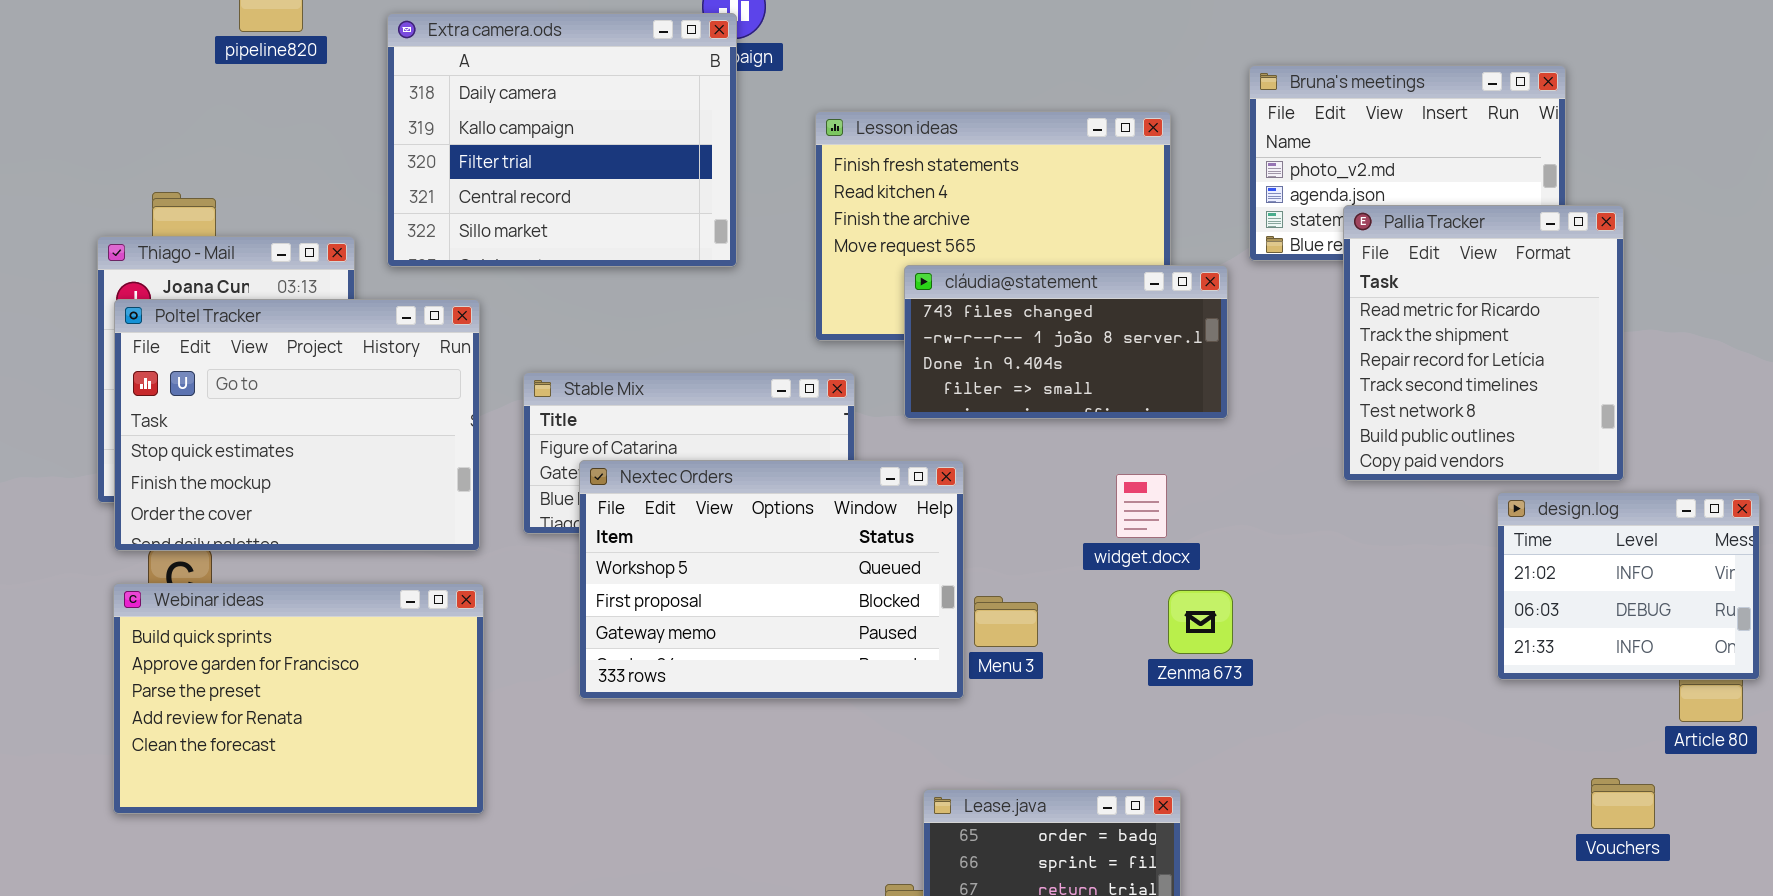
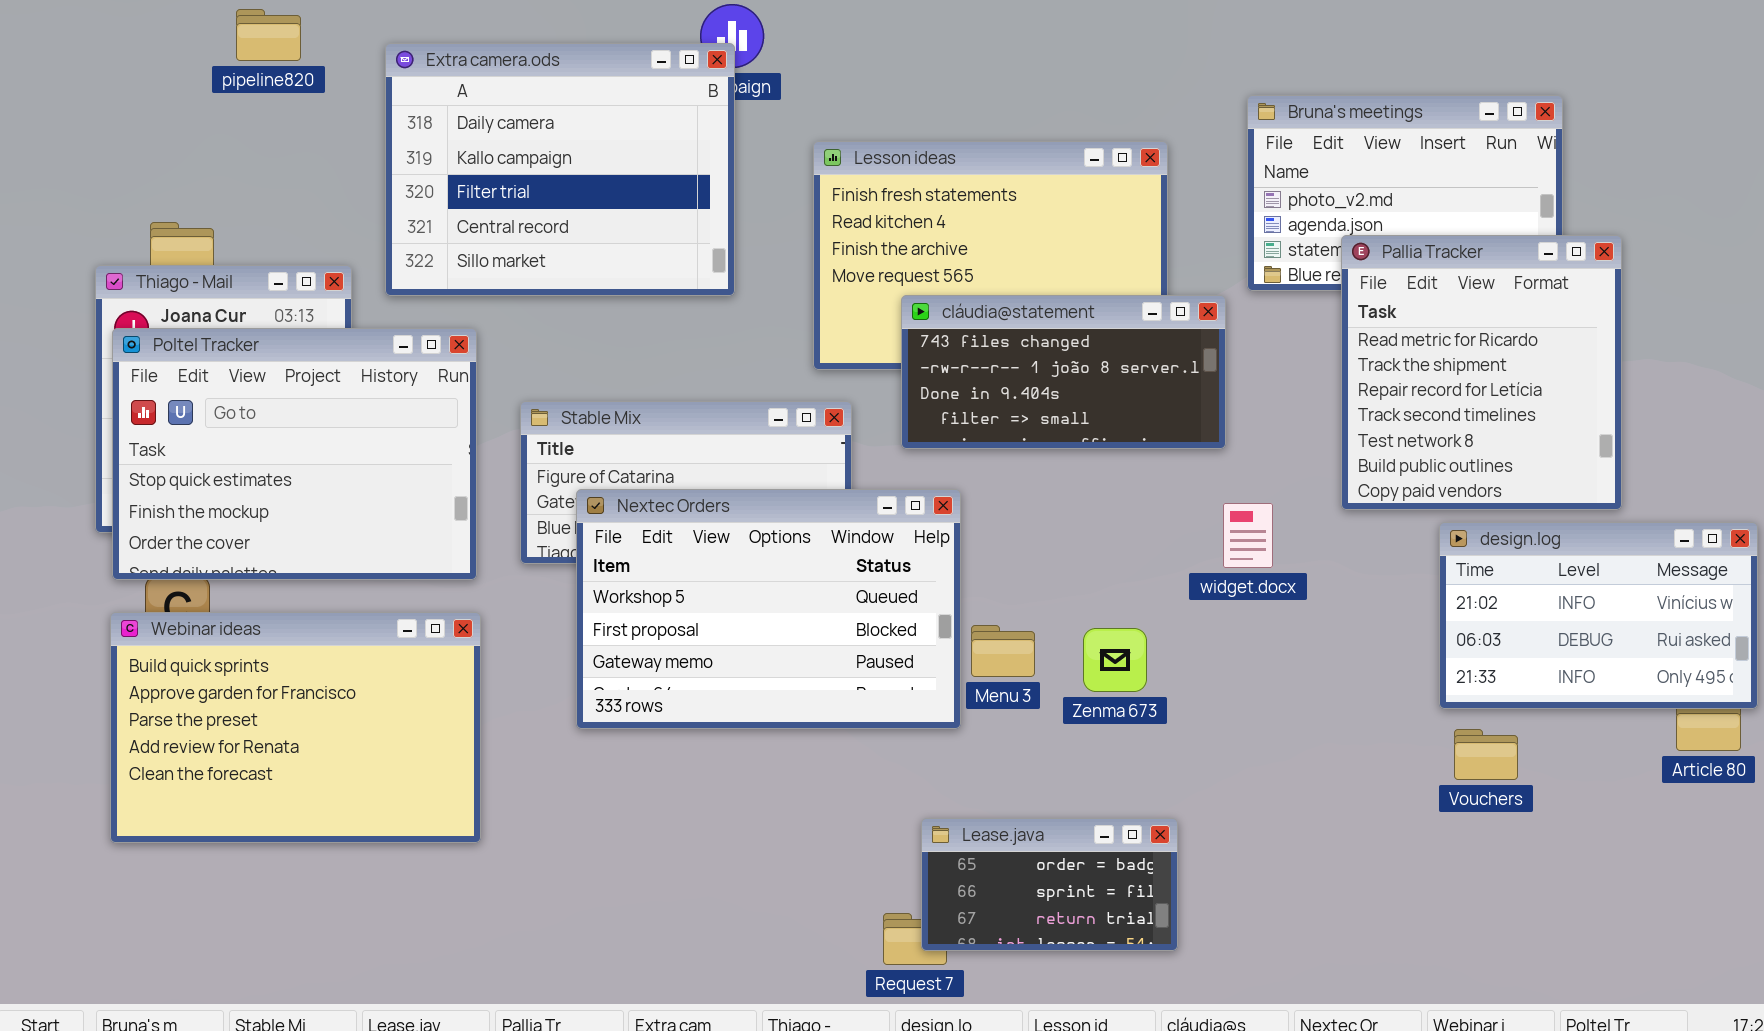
widget.docx: [1116,474,1167,538] -> [1223,503,1273,568], moved
design.log: [1497,492,1760,680] -> [1439,522,1758,709], resized
Zenma 673: [1168,590,1233,654] -> [1083,628,1147,692], moved
Vouchers: [1591,778,1655,829] -> [1454,729,1518,780], moved

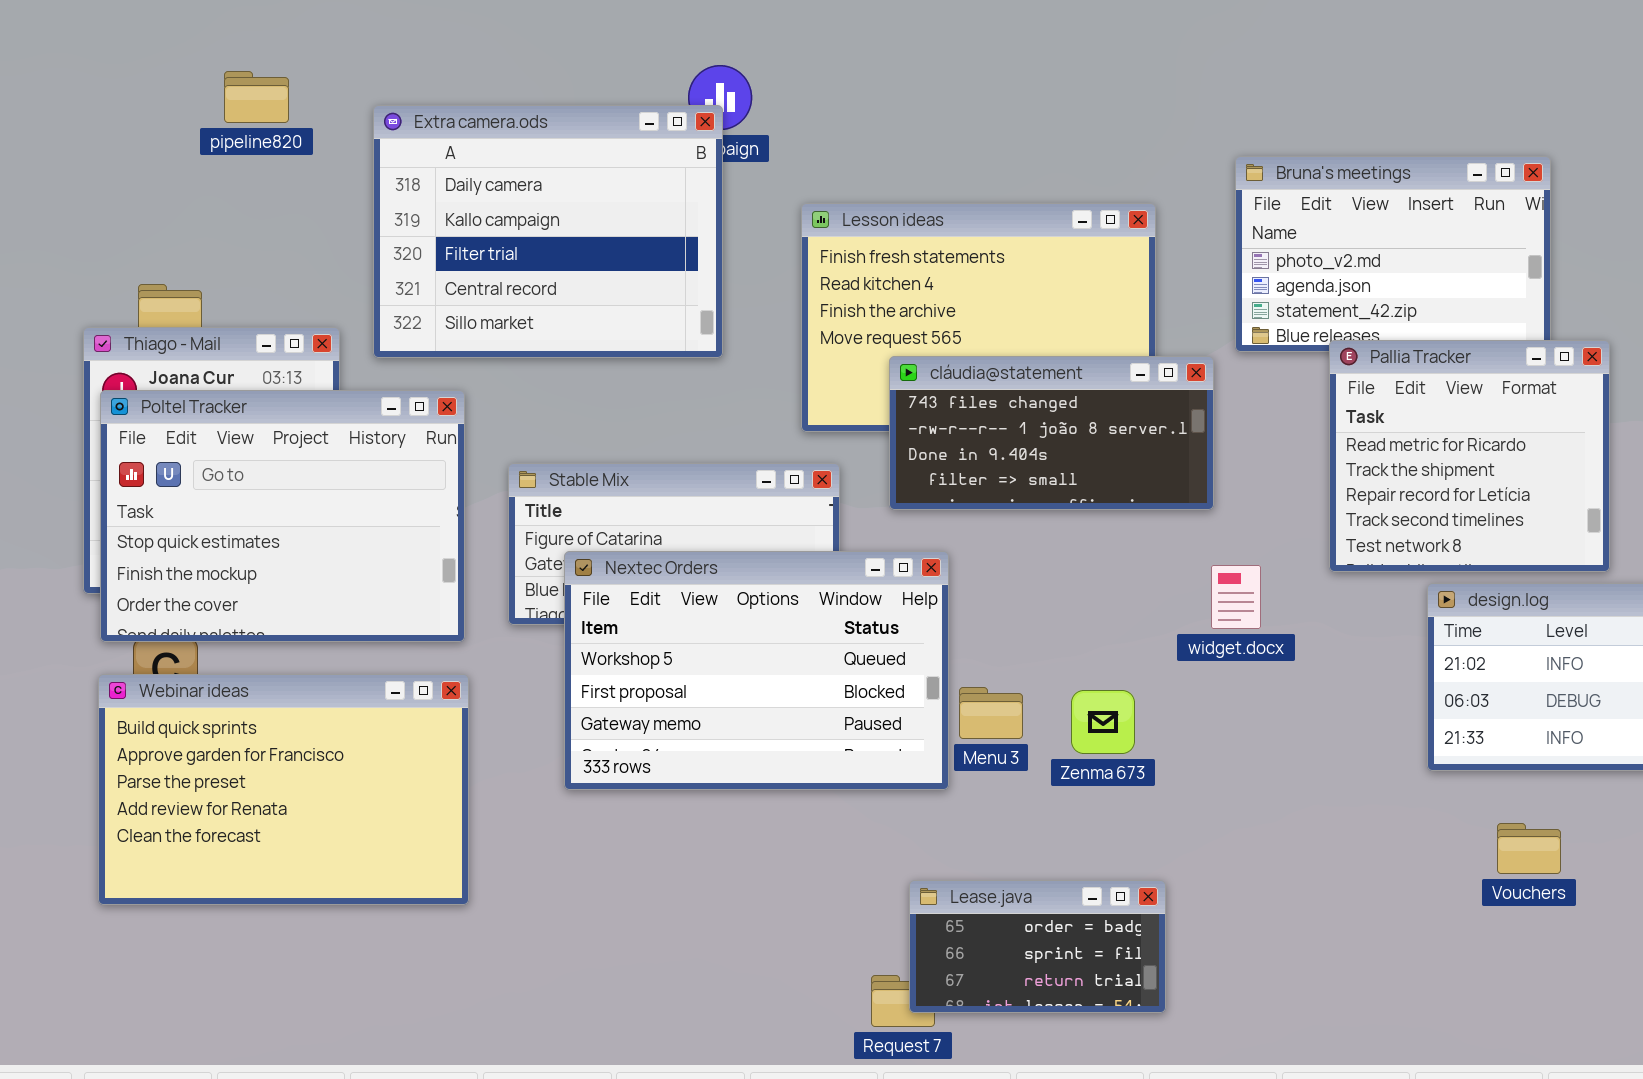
Pallia Tracker: [1341,235,1622,510] -> [1329,340,1610,572], resized
Vouchers: [1454,729,1518,780] -> [1497,823,1561,874], moved

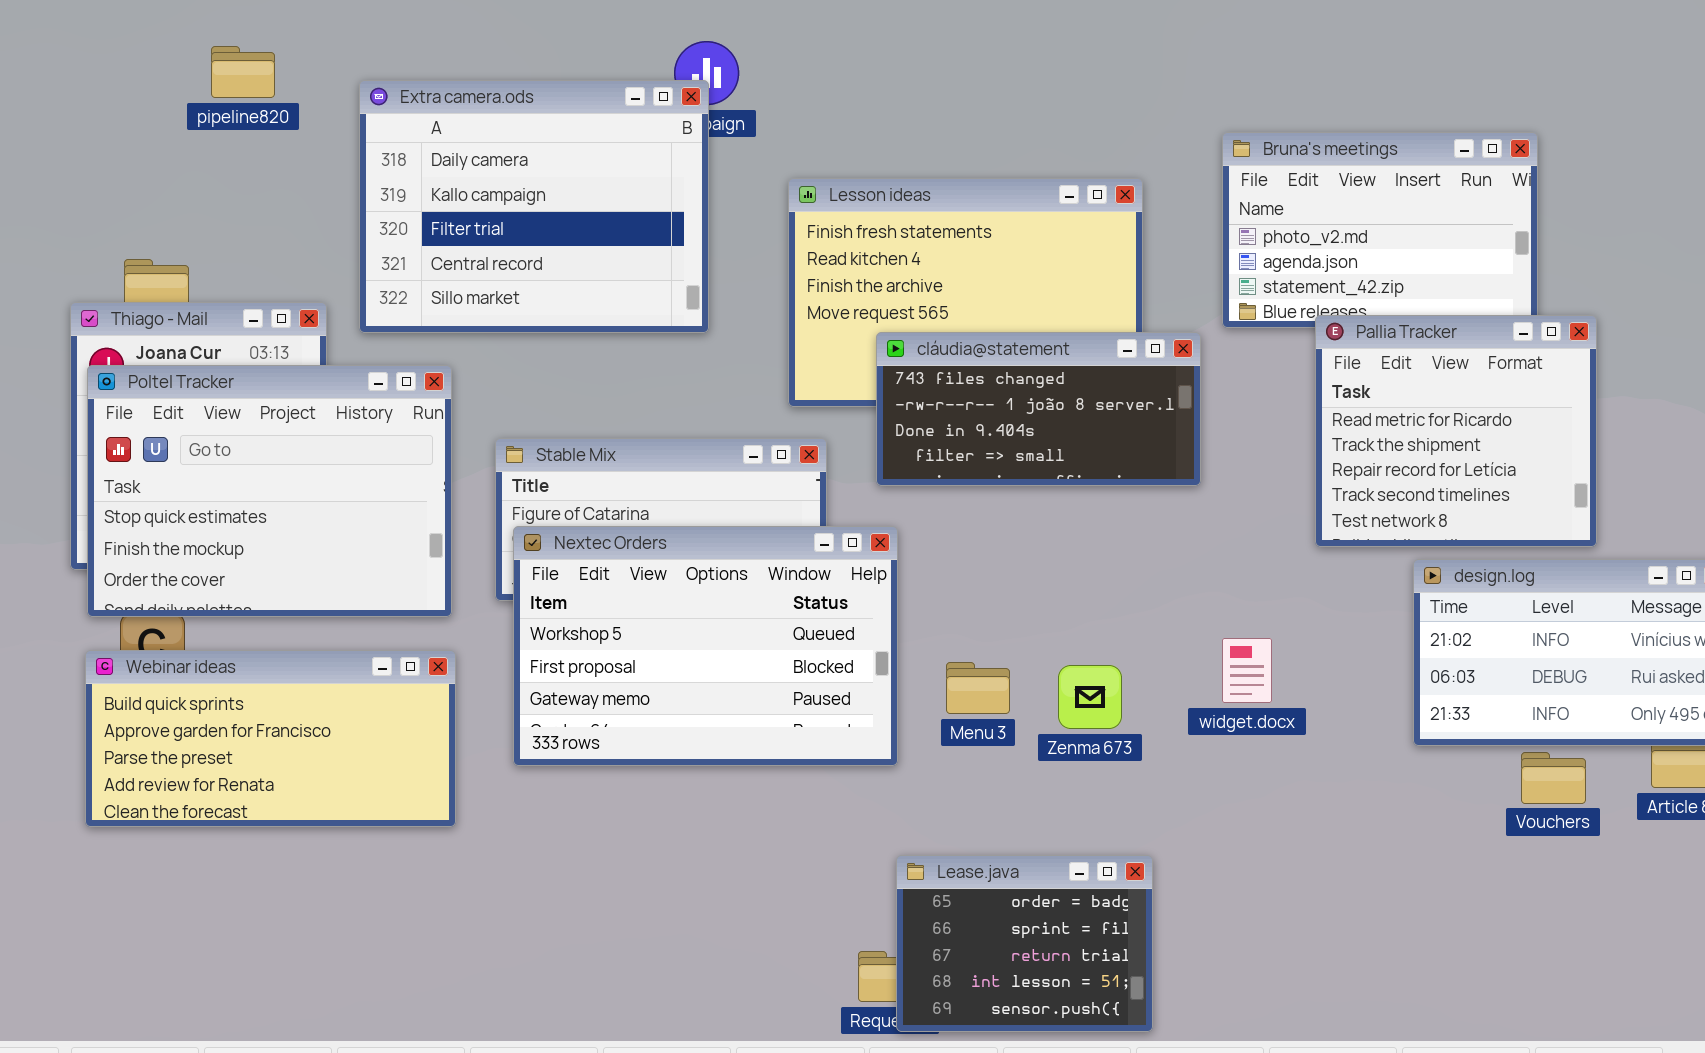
Nextec Orders: [564,551,949,790] -> [513,526,898,766], moved
widget.docx: [1211,565,1261,629] -> [1222,638,1272,703], moved
Webinar ideas: [98,674,469,905] -> [85,650,456,827], resized
Vouchers: [1497,823,1561,874] -> [1521,752,1586,804], moved
Lease.java: [909,880,1166,1013] -> [896,855,1153,1032], resized

